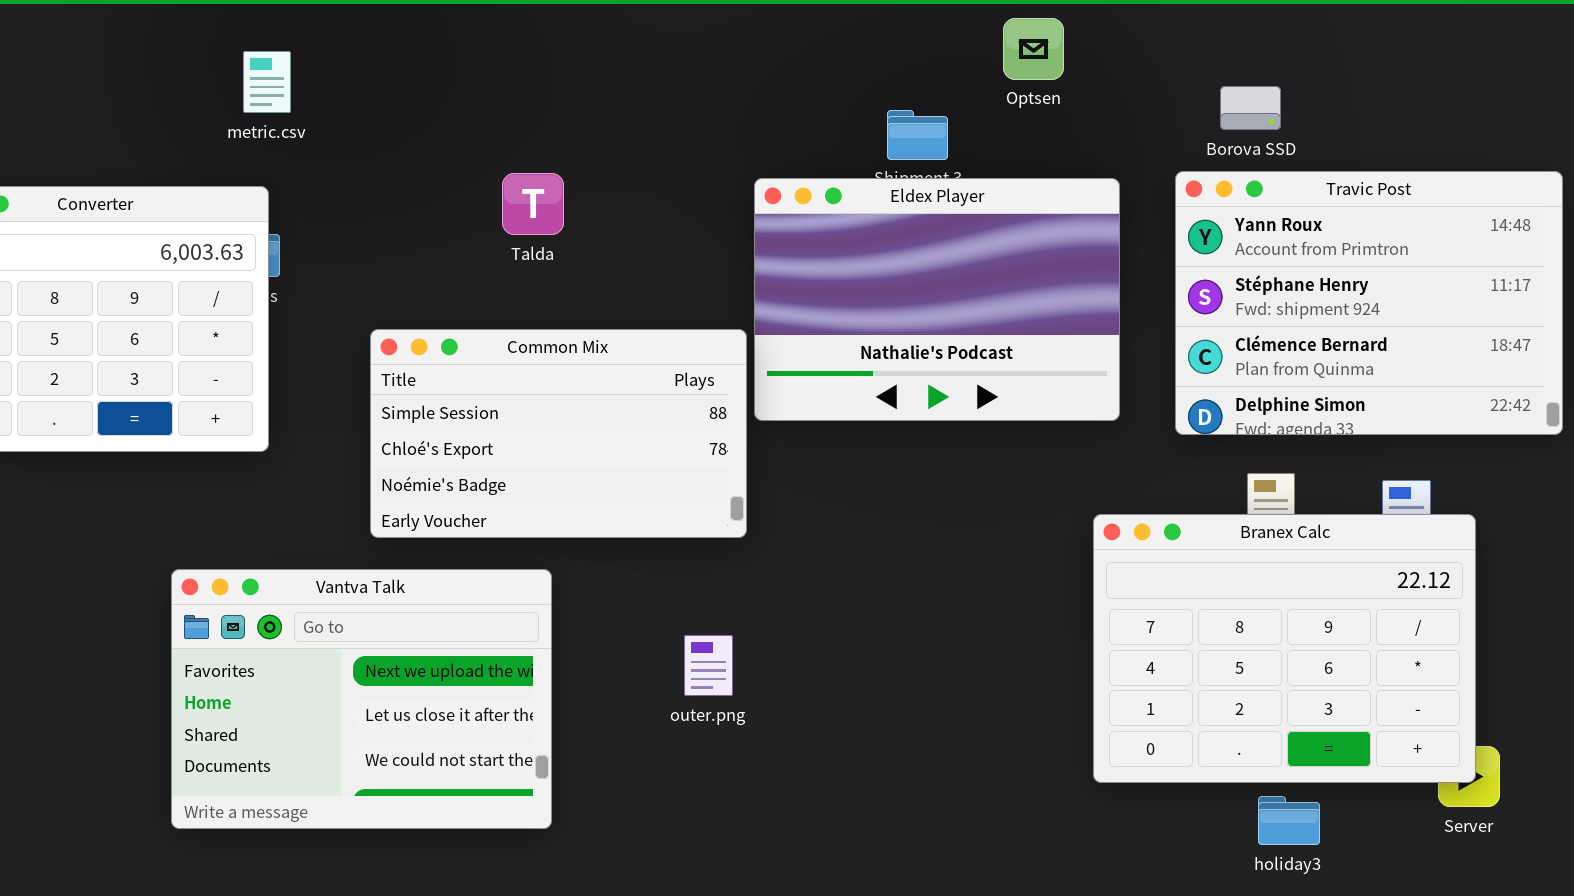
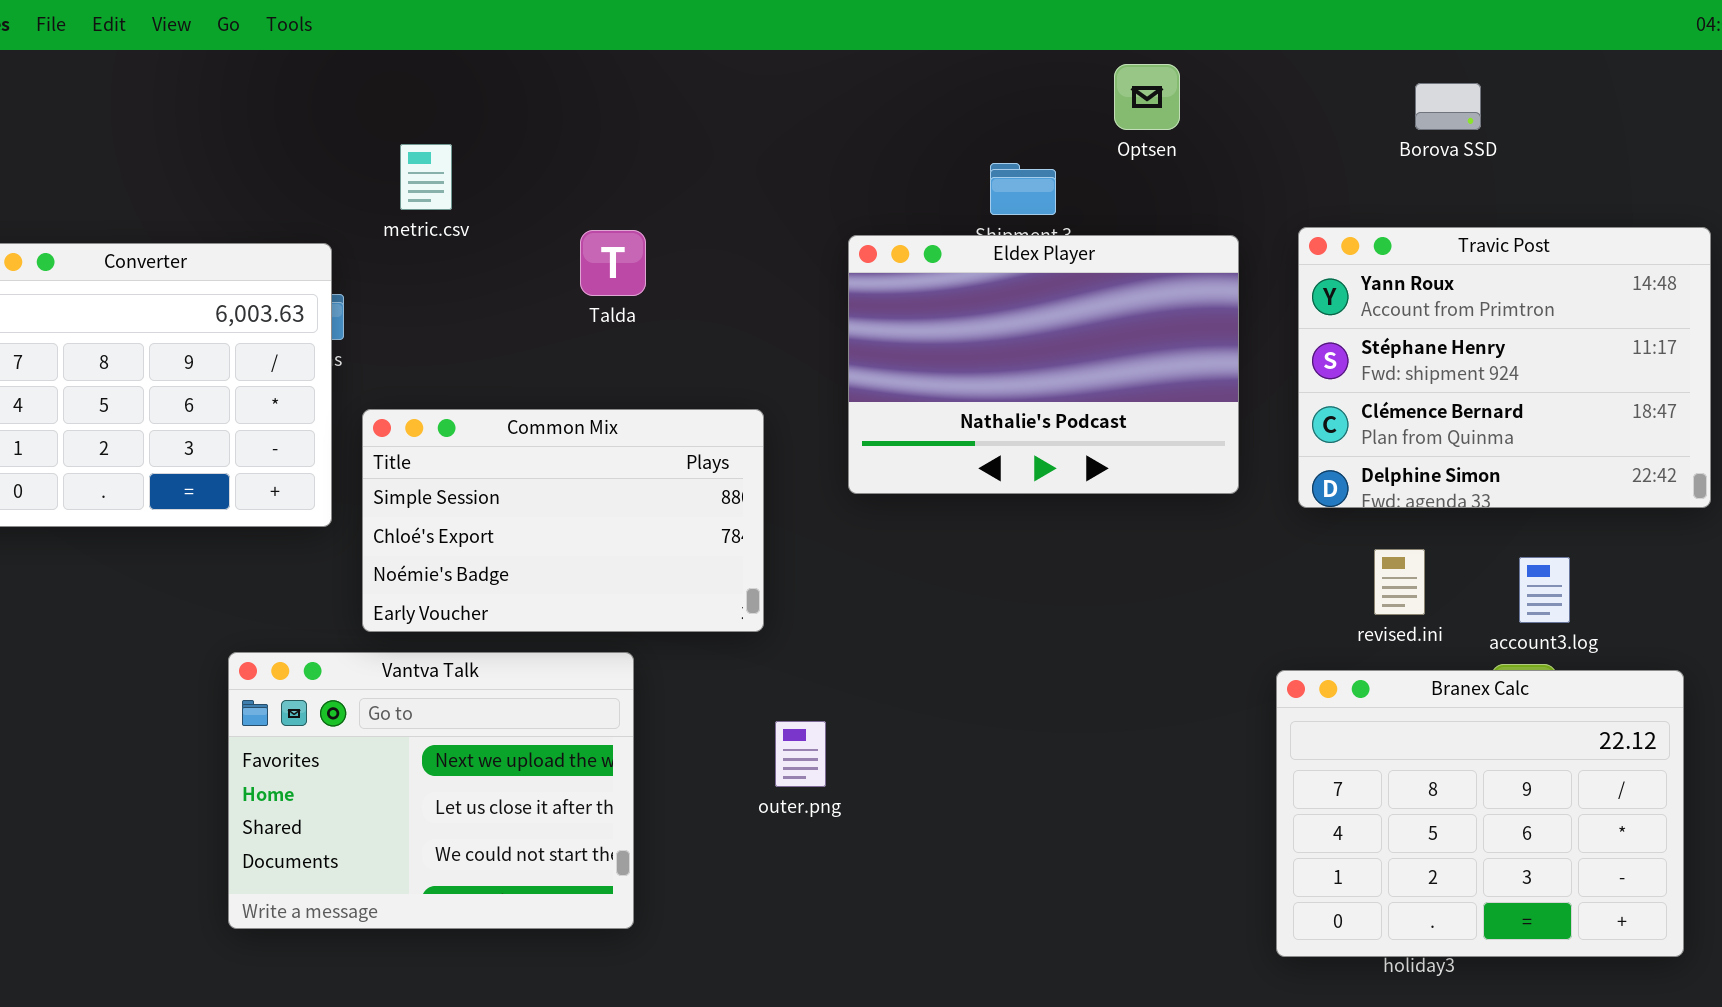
metric.csv: [243,51,291,113] -> [400,144,452,210], moved
Borova SSD: [1220,86,1281,130] -> [1415,83,1481,130], moved
Common Mix: [370,329,747,538] -> [362,409,764,632], moved
Branex Calc: [1093,514,1476,783] -> [1276,670,1684,957], moved

